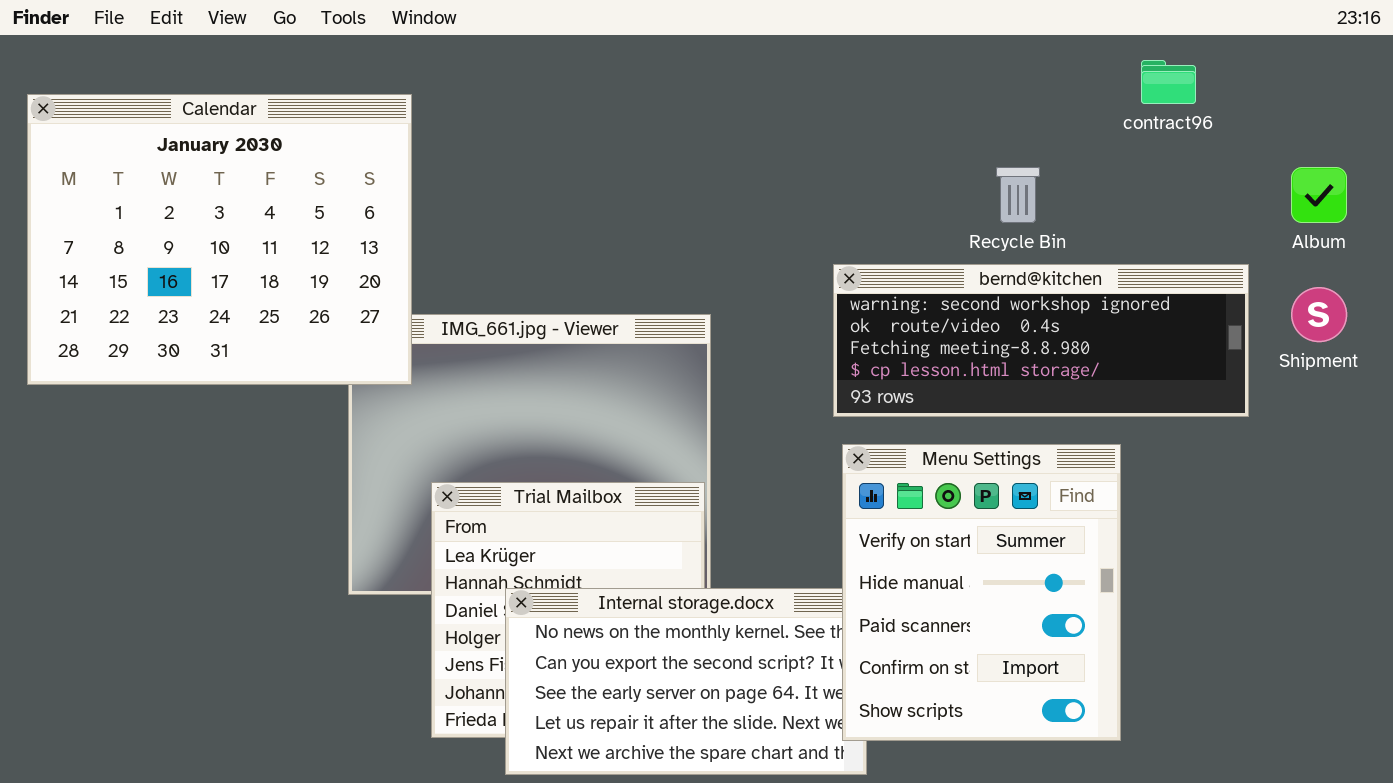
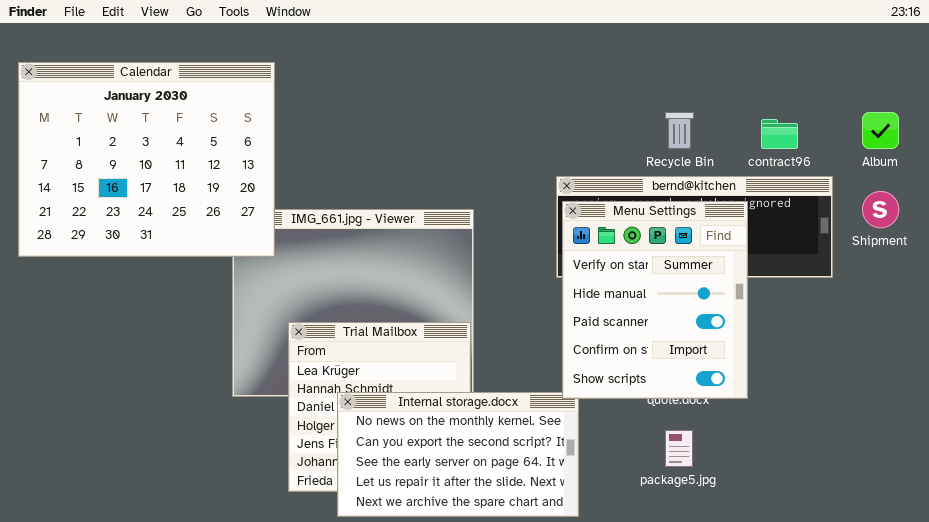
contract96: [1141,60,1196,104] -> [761,119,798,149], moved
Menu Settings: [842,444,1121,741] -> [562,201,748,399], moved

